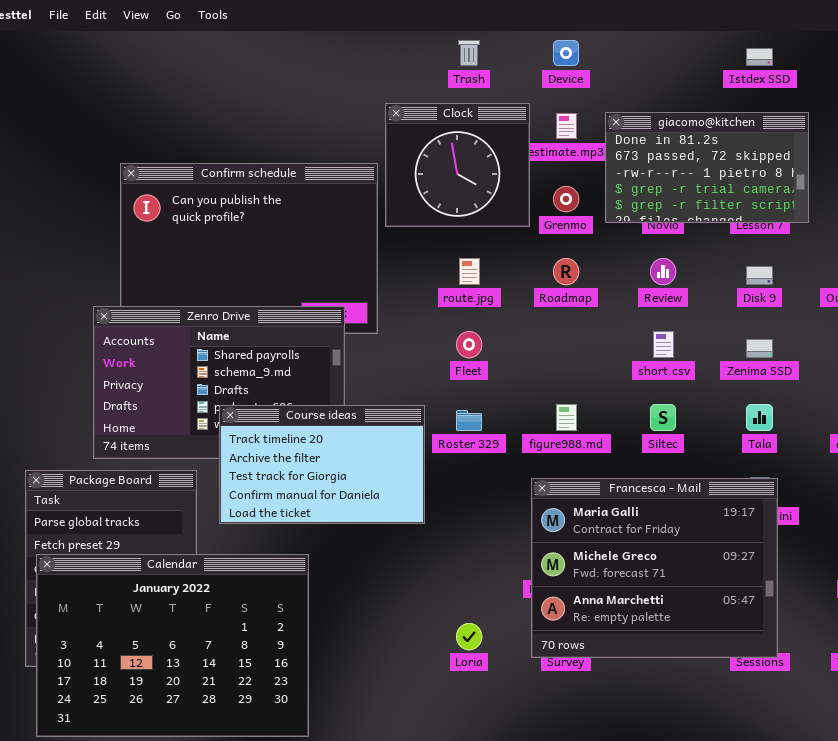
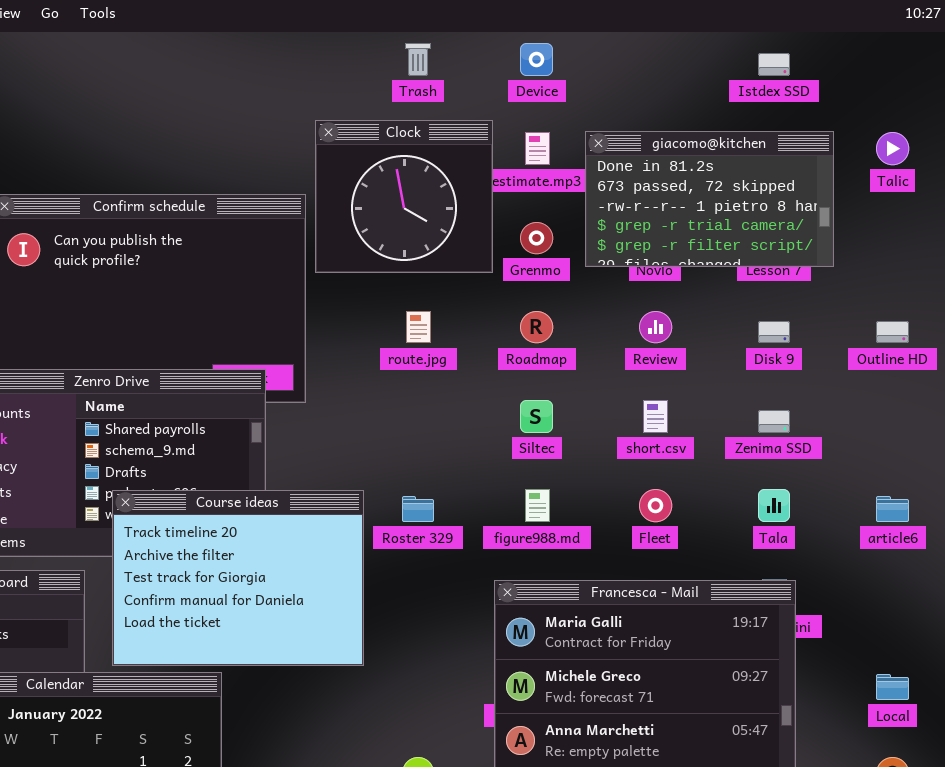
Fleet: [456,331,482,358] -> [639,489,672,522], moved
Siltec: [650,404,676,431] -> [520,400,553,433], moved
Course ideas: [219,405,425,524] -> [112,490,364,666], resized

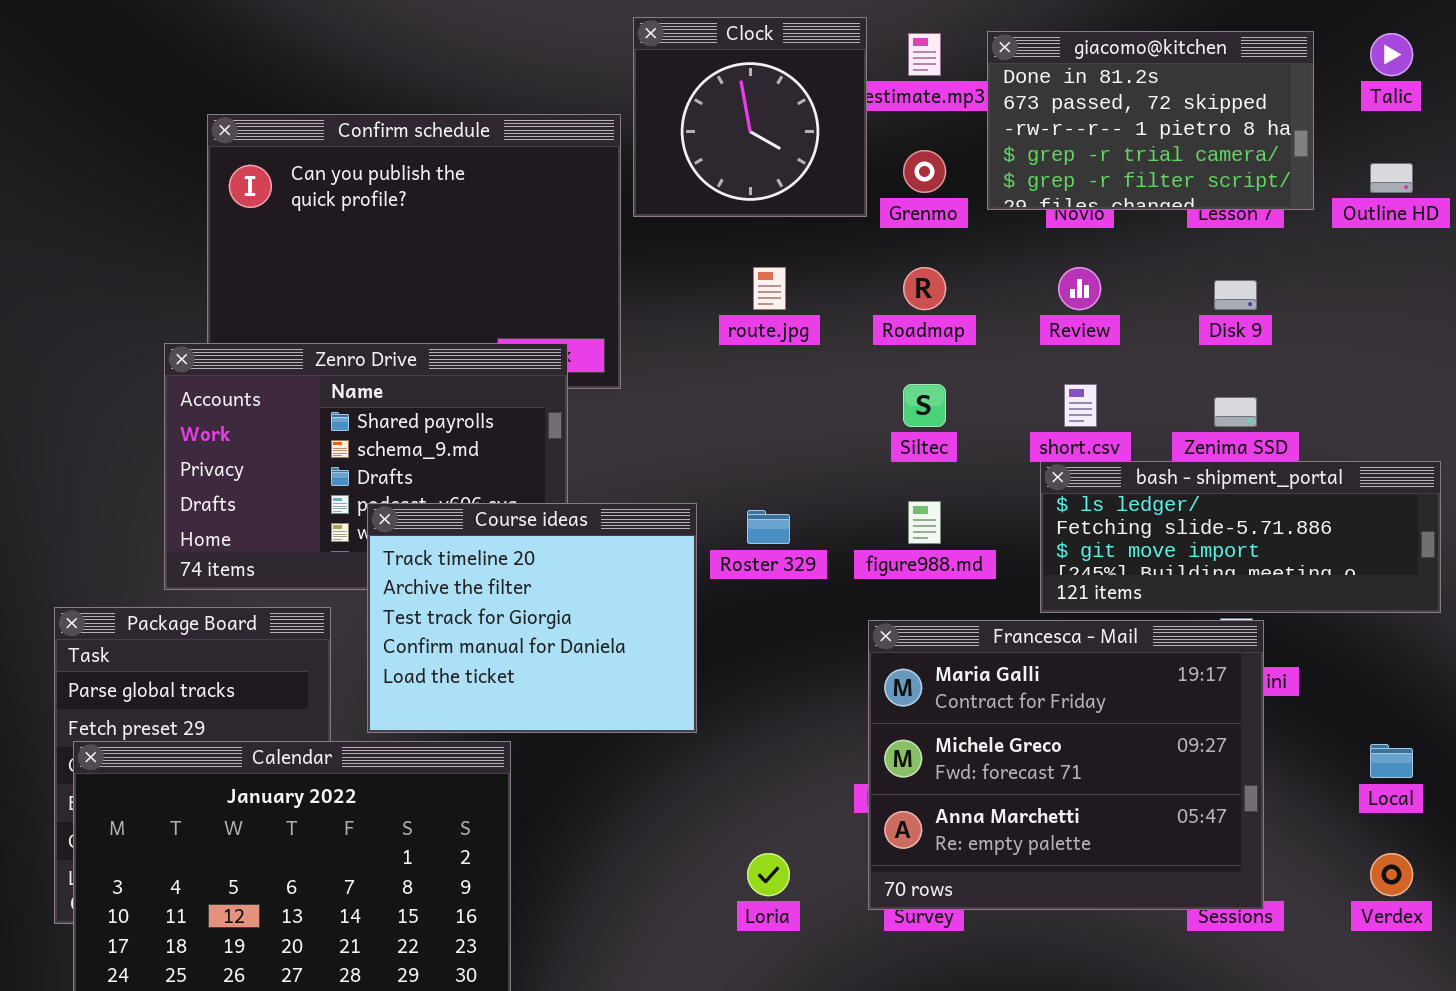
Outline HD: [876,321,909,343] -> [1370,163,1413,193], moved
bash - shipment_portal: none -> [1040,461,1441,613], opened

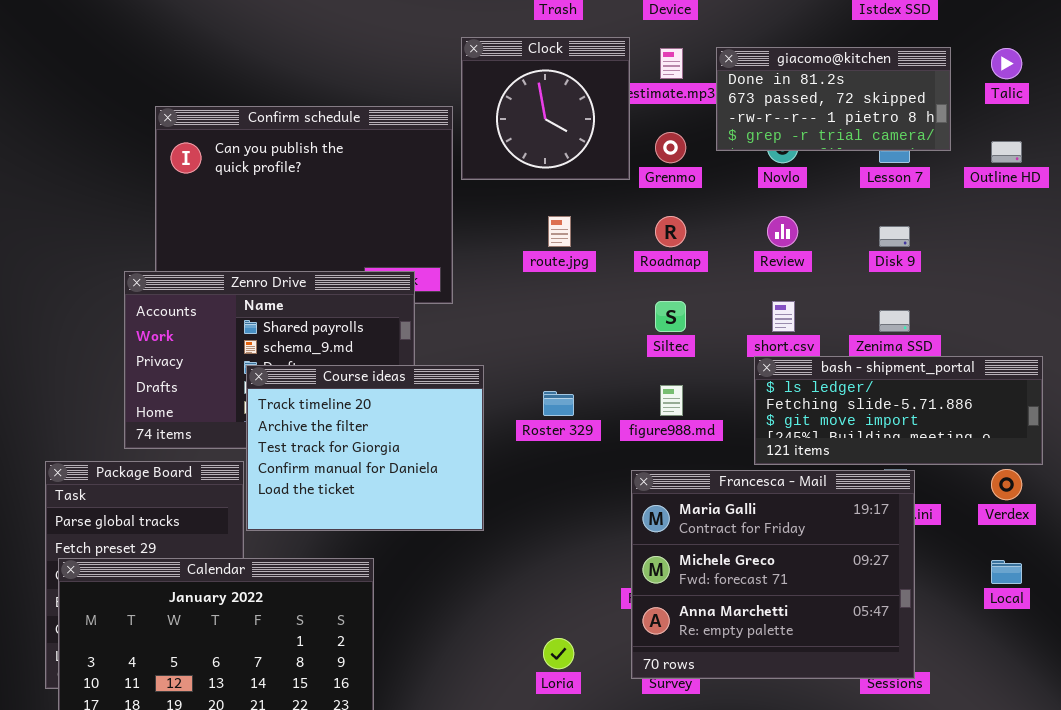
giacomo@kitchen: [987,31,1314,210] -> [716,47,951,151], resized
Course ideas: [367,503,697,733] -> [246,365,484,531], moved
Verdex: [1370,853,1413,896] -> [991,469,1022,500], moved

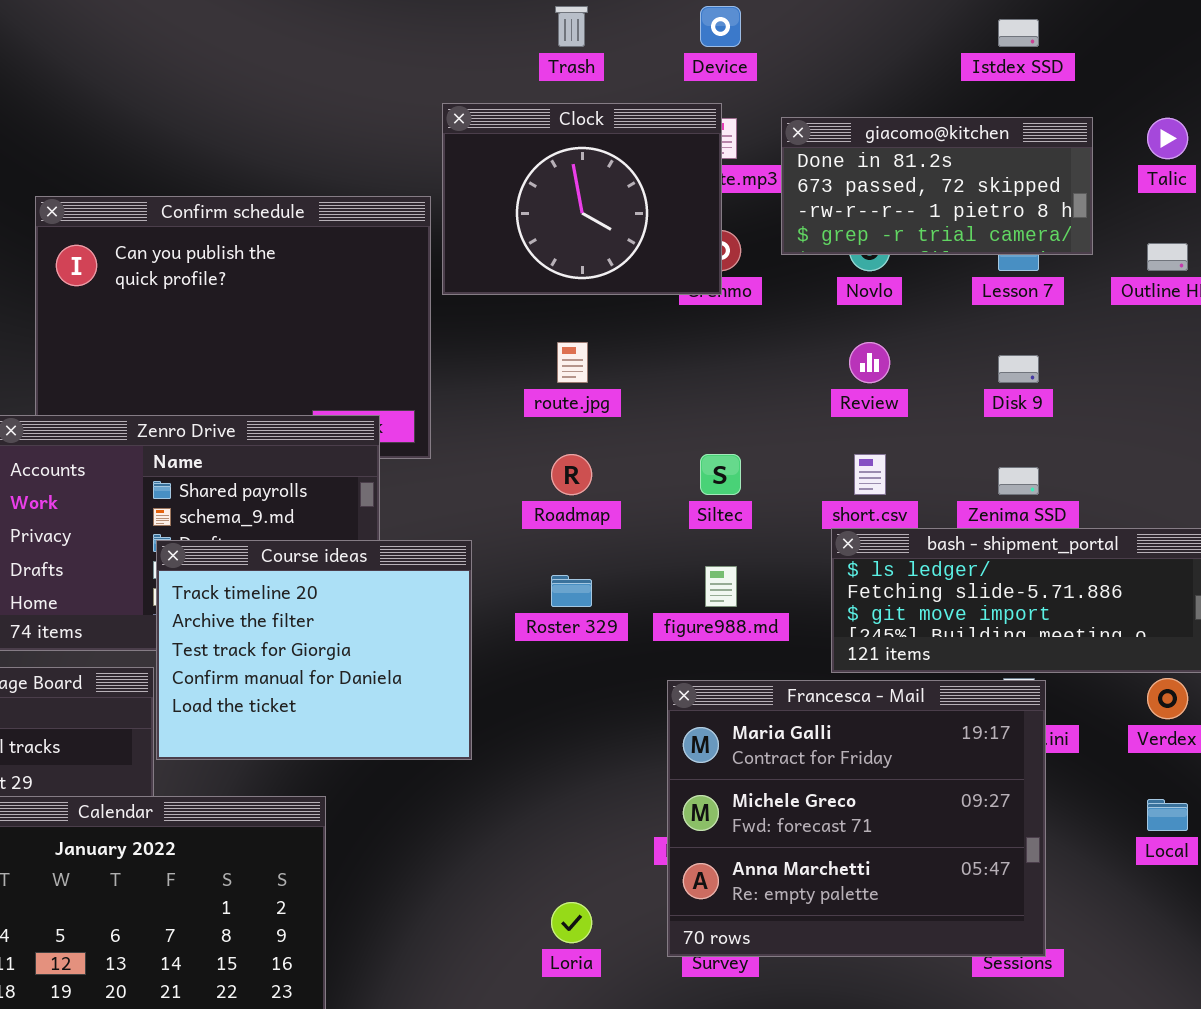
Clock: [461,37,630,180] -> [442,103,722,295], resized
Roadmap: [655,216,686,247] -> [551,454,592,495], moved

